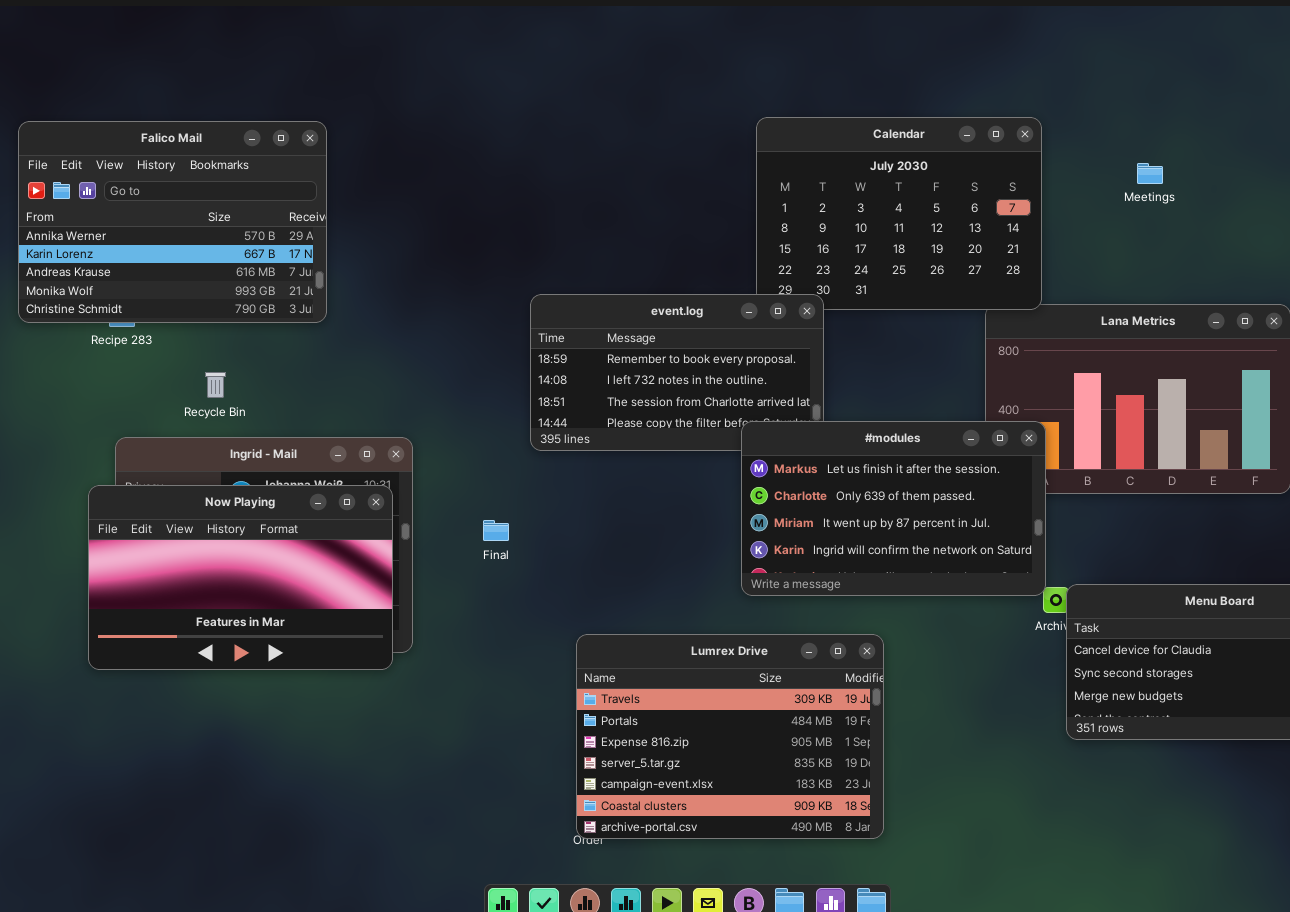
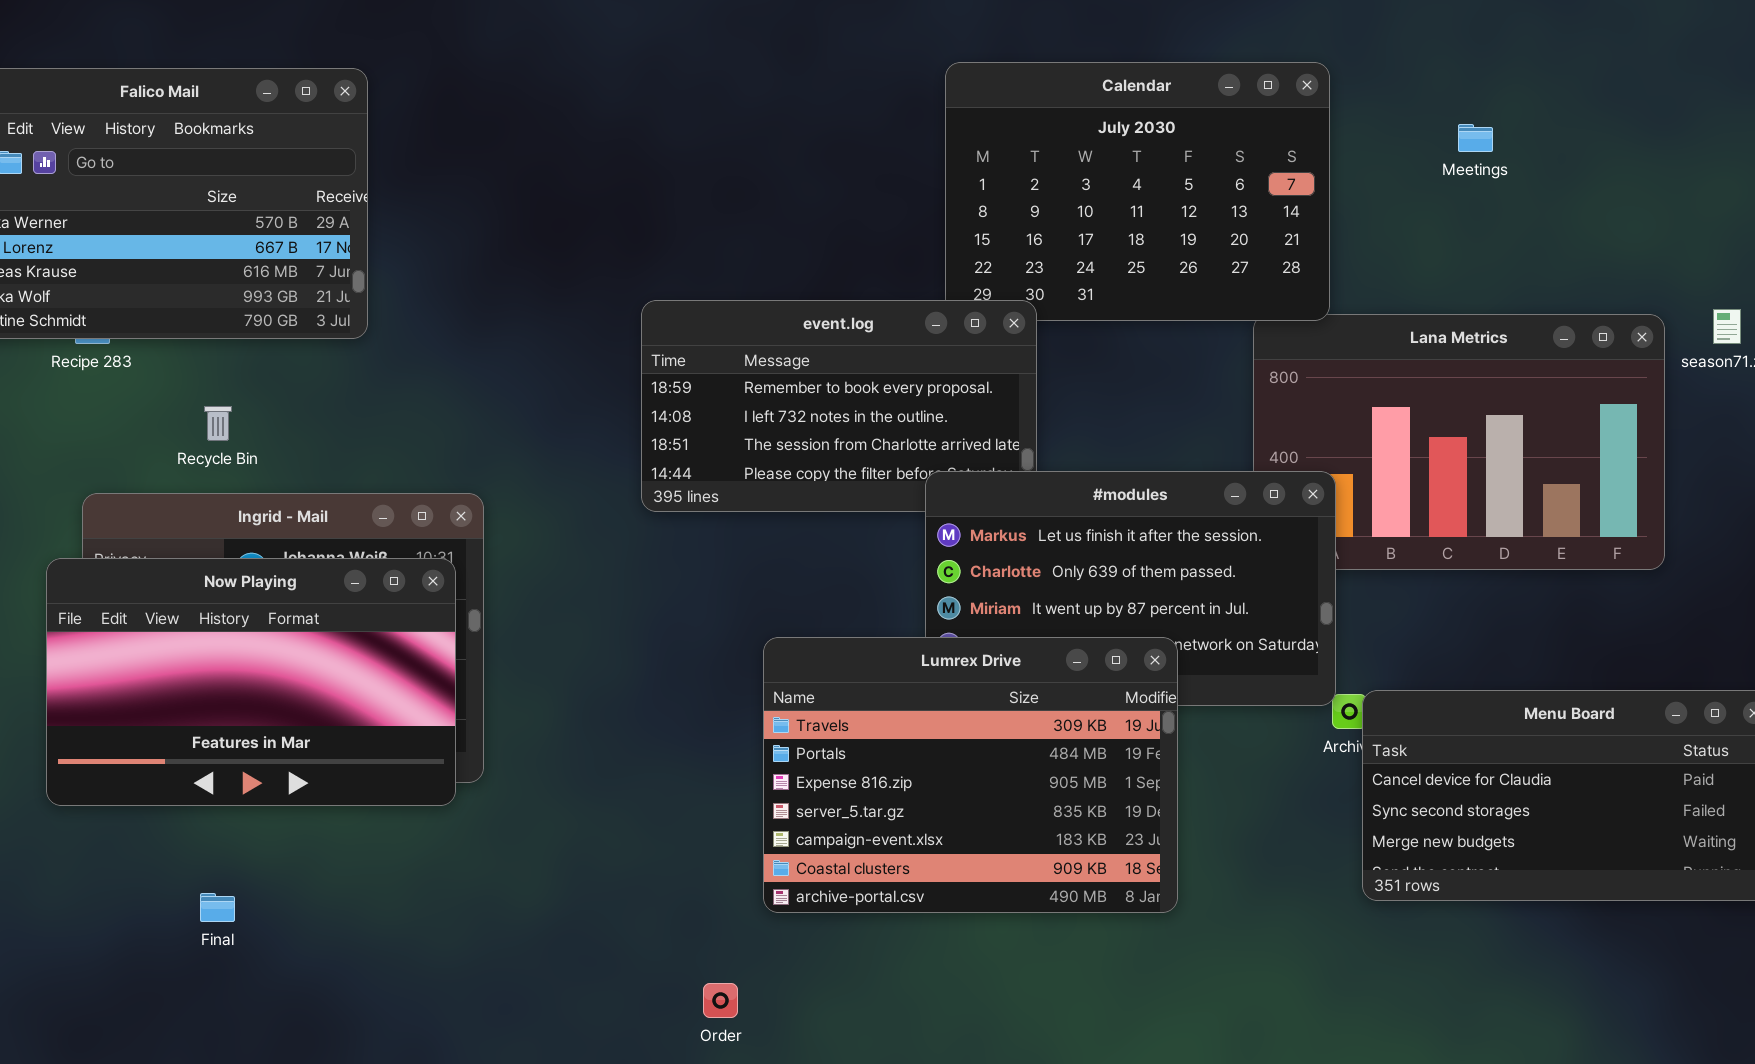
Final: [483,520,509,541] -> [200,893,235,922], moved
Lumrex Drive: [576,634,884,839] -> [763,637,1178,913], moved

